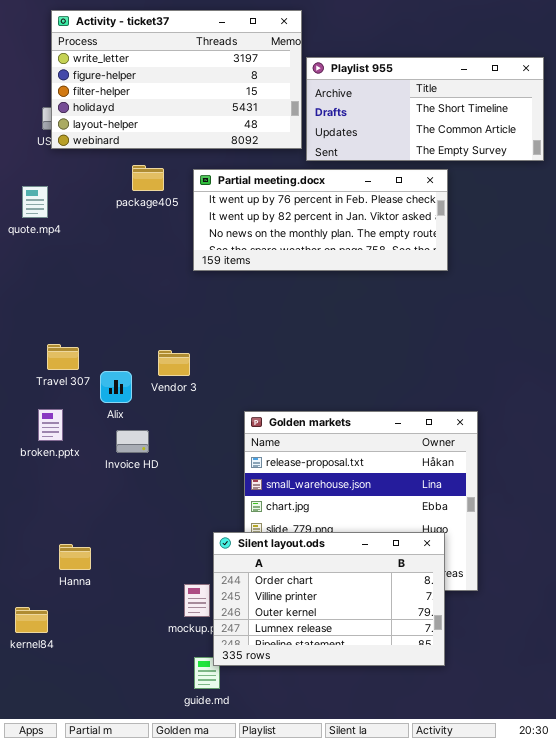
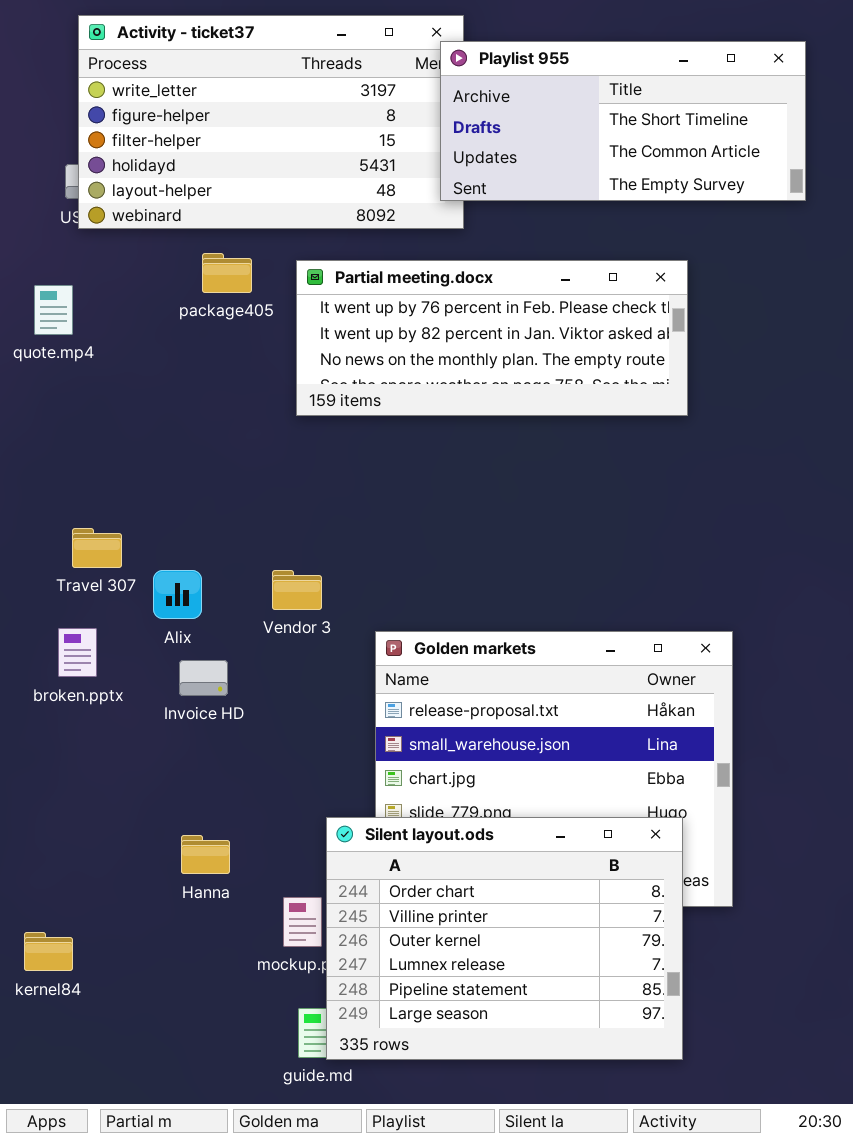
Playlist 955: [306,57,544,161] -> [440,41,806,201], moved
Vendor 3: [158,350,190,376] -> [272,570,322,610], moved
Silent layout.ods: [213,532,445,666] -> [326,817,683,1060], resized
Hanna: [59,544,91,570] -> [181,835,230,874], moved

